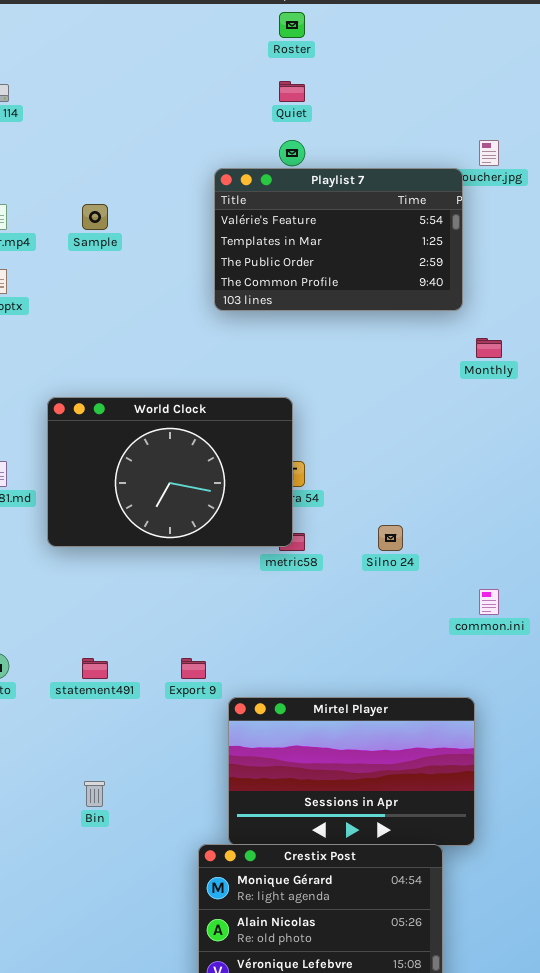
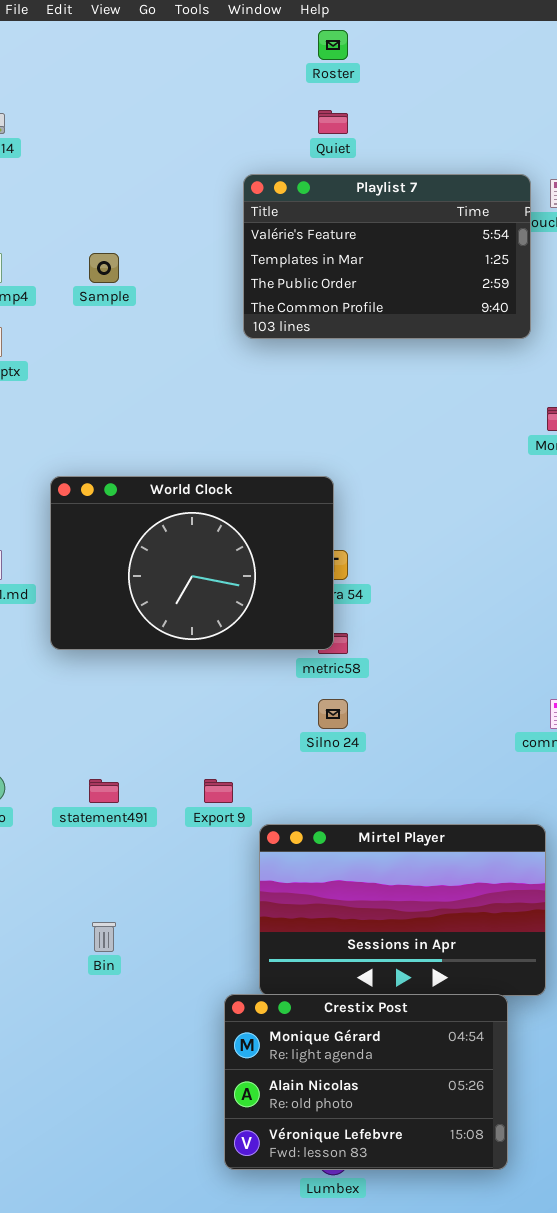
Playlist 7: [214,168,463,311] -> [243,174,531,339], moved
Silno 24: [378,525,403,551] -> [318,699,348,729], moved

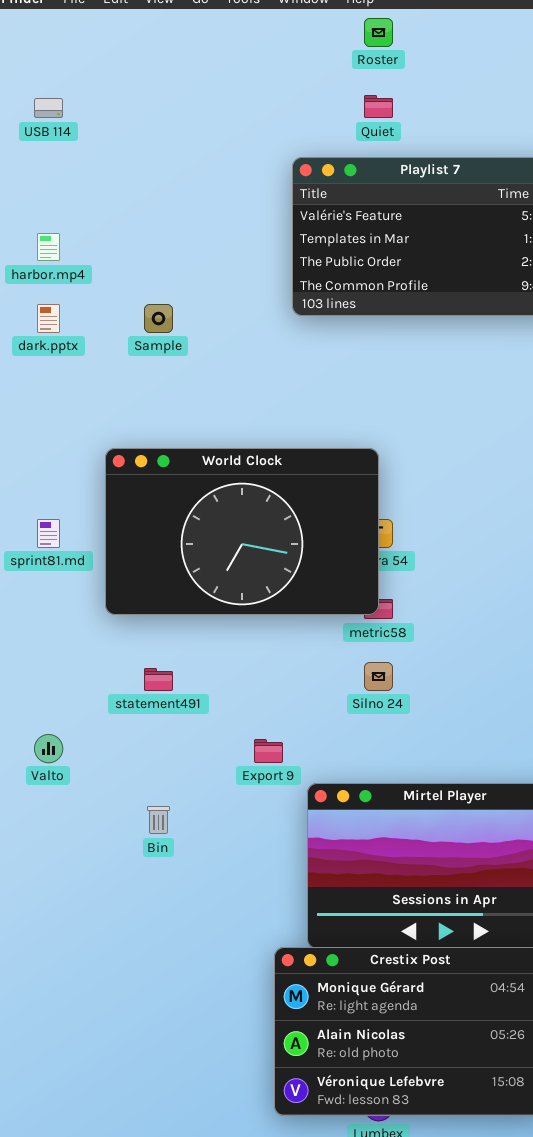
Sample: [89,253,119,283] -> [144,304,173,333], moved
statement491: [89,779,119,803] -> [144,668,173,691], moved
Bin: [92,922,116,952] -> [147,806,170,834], moved

